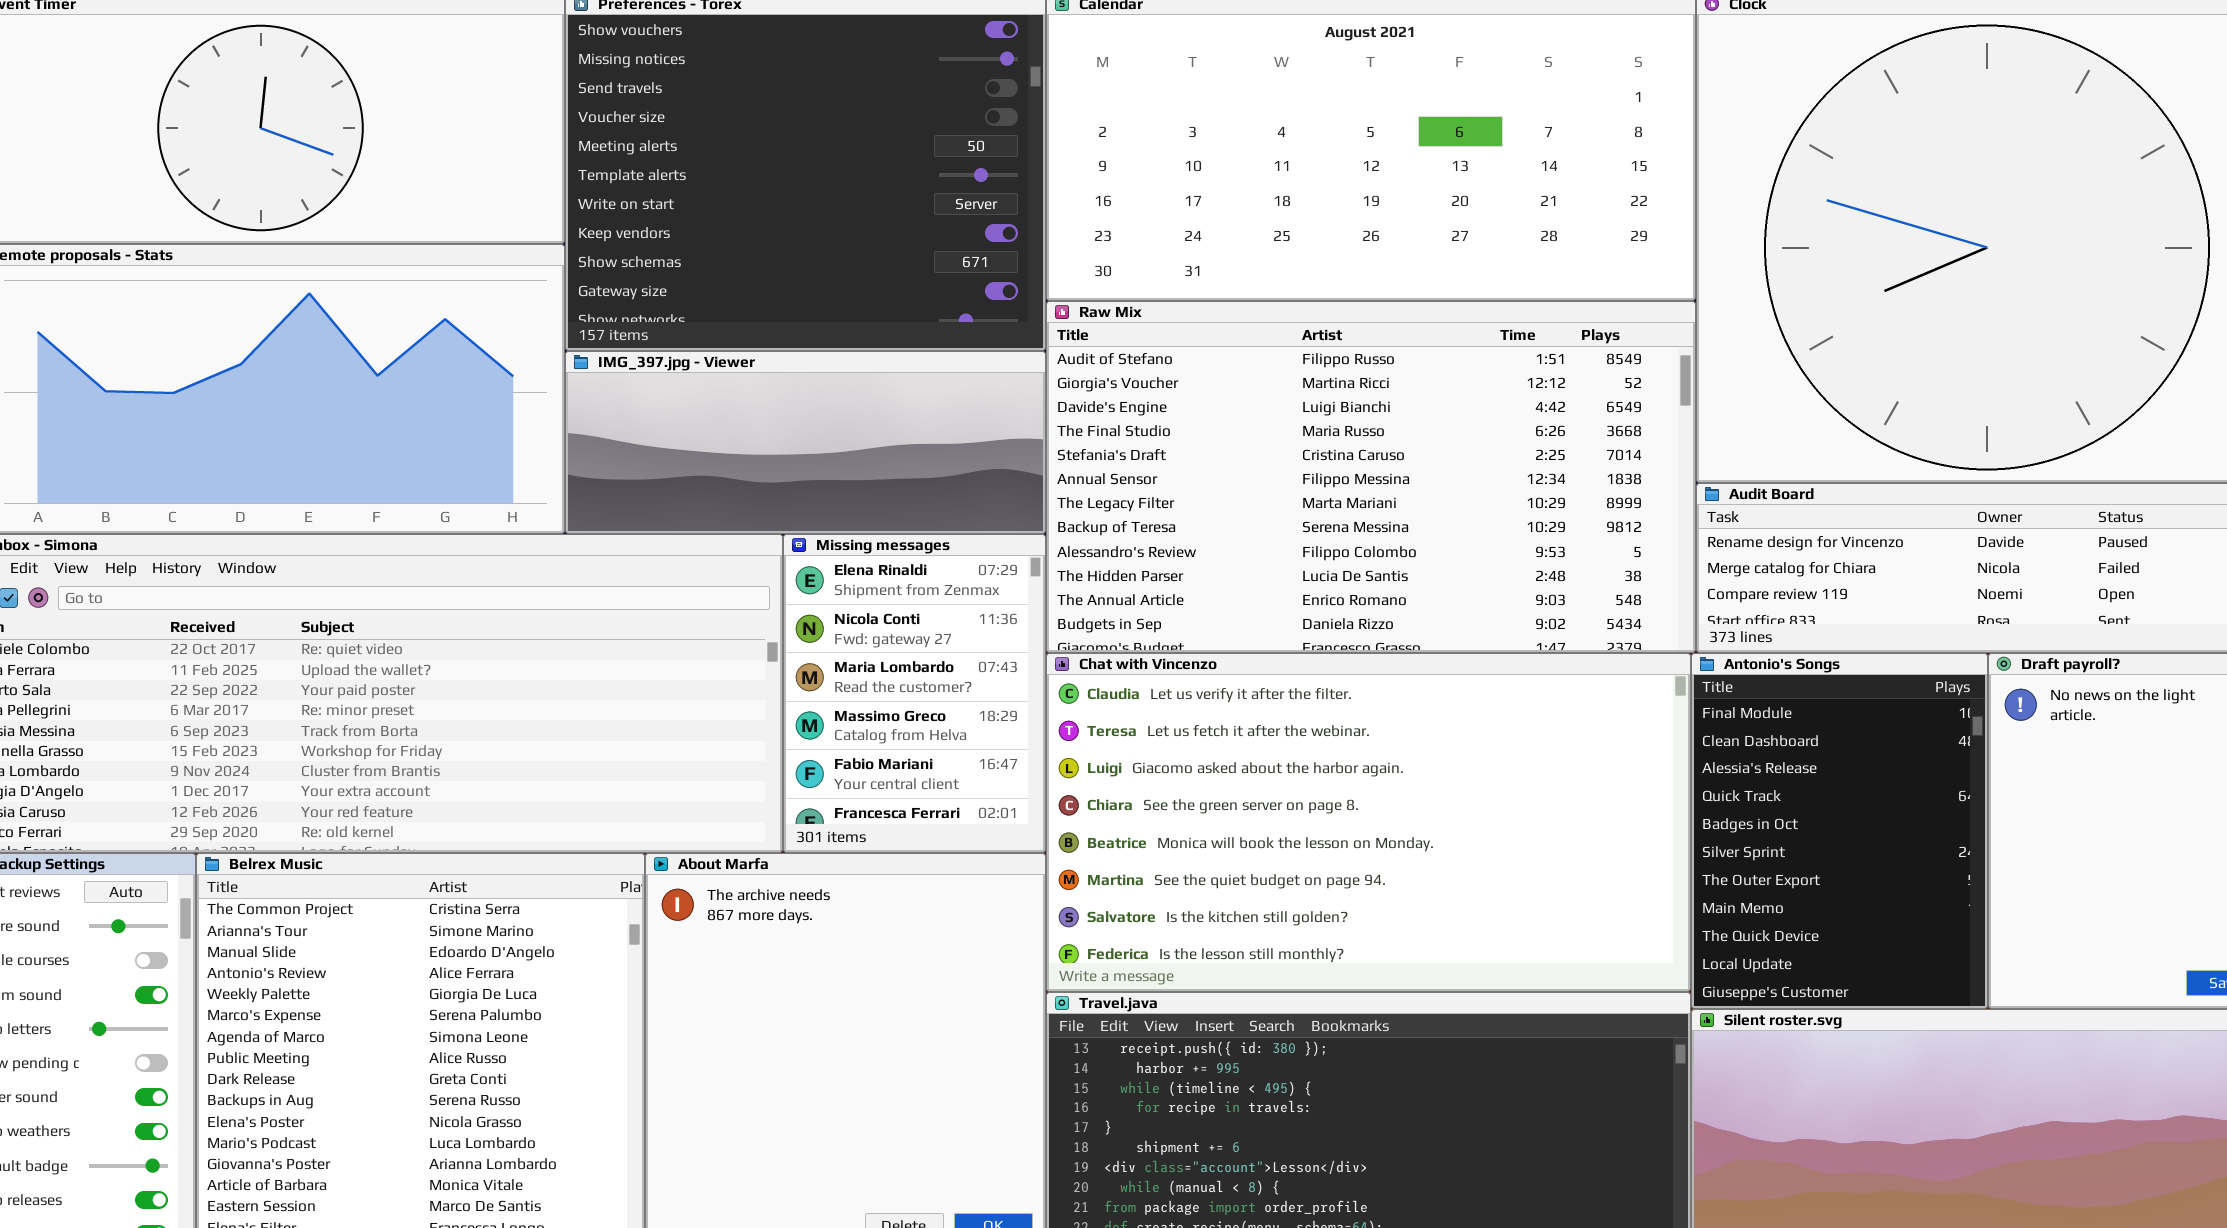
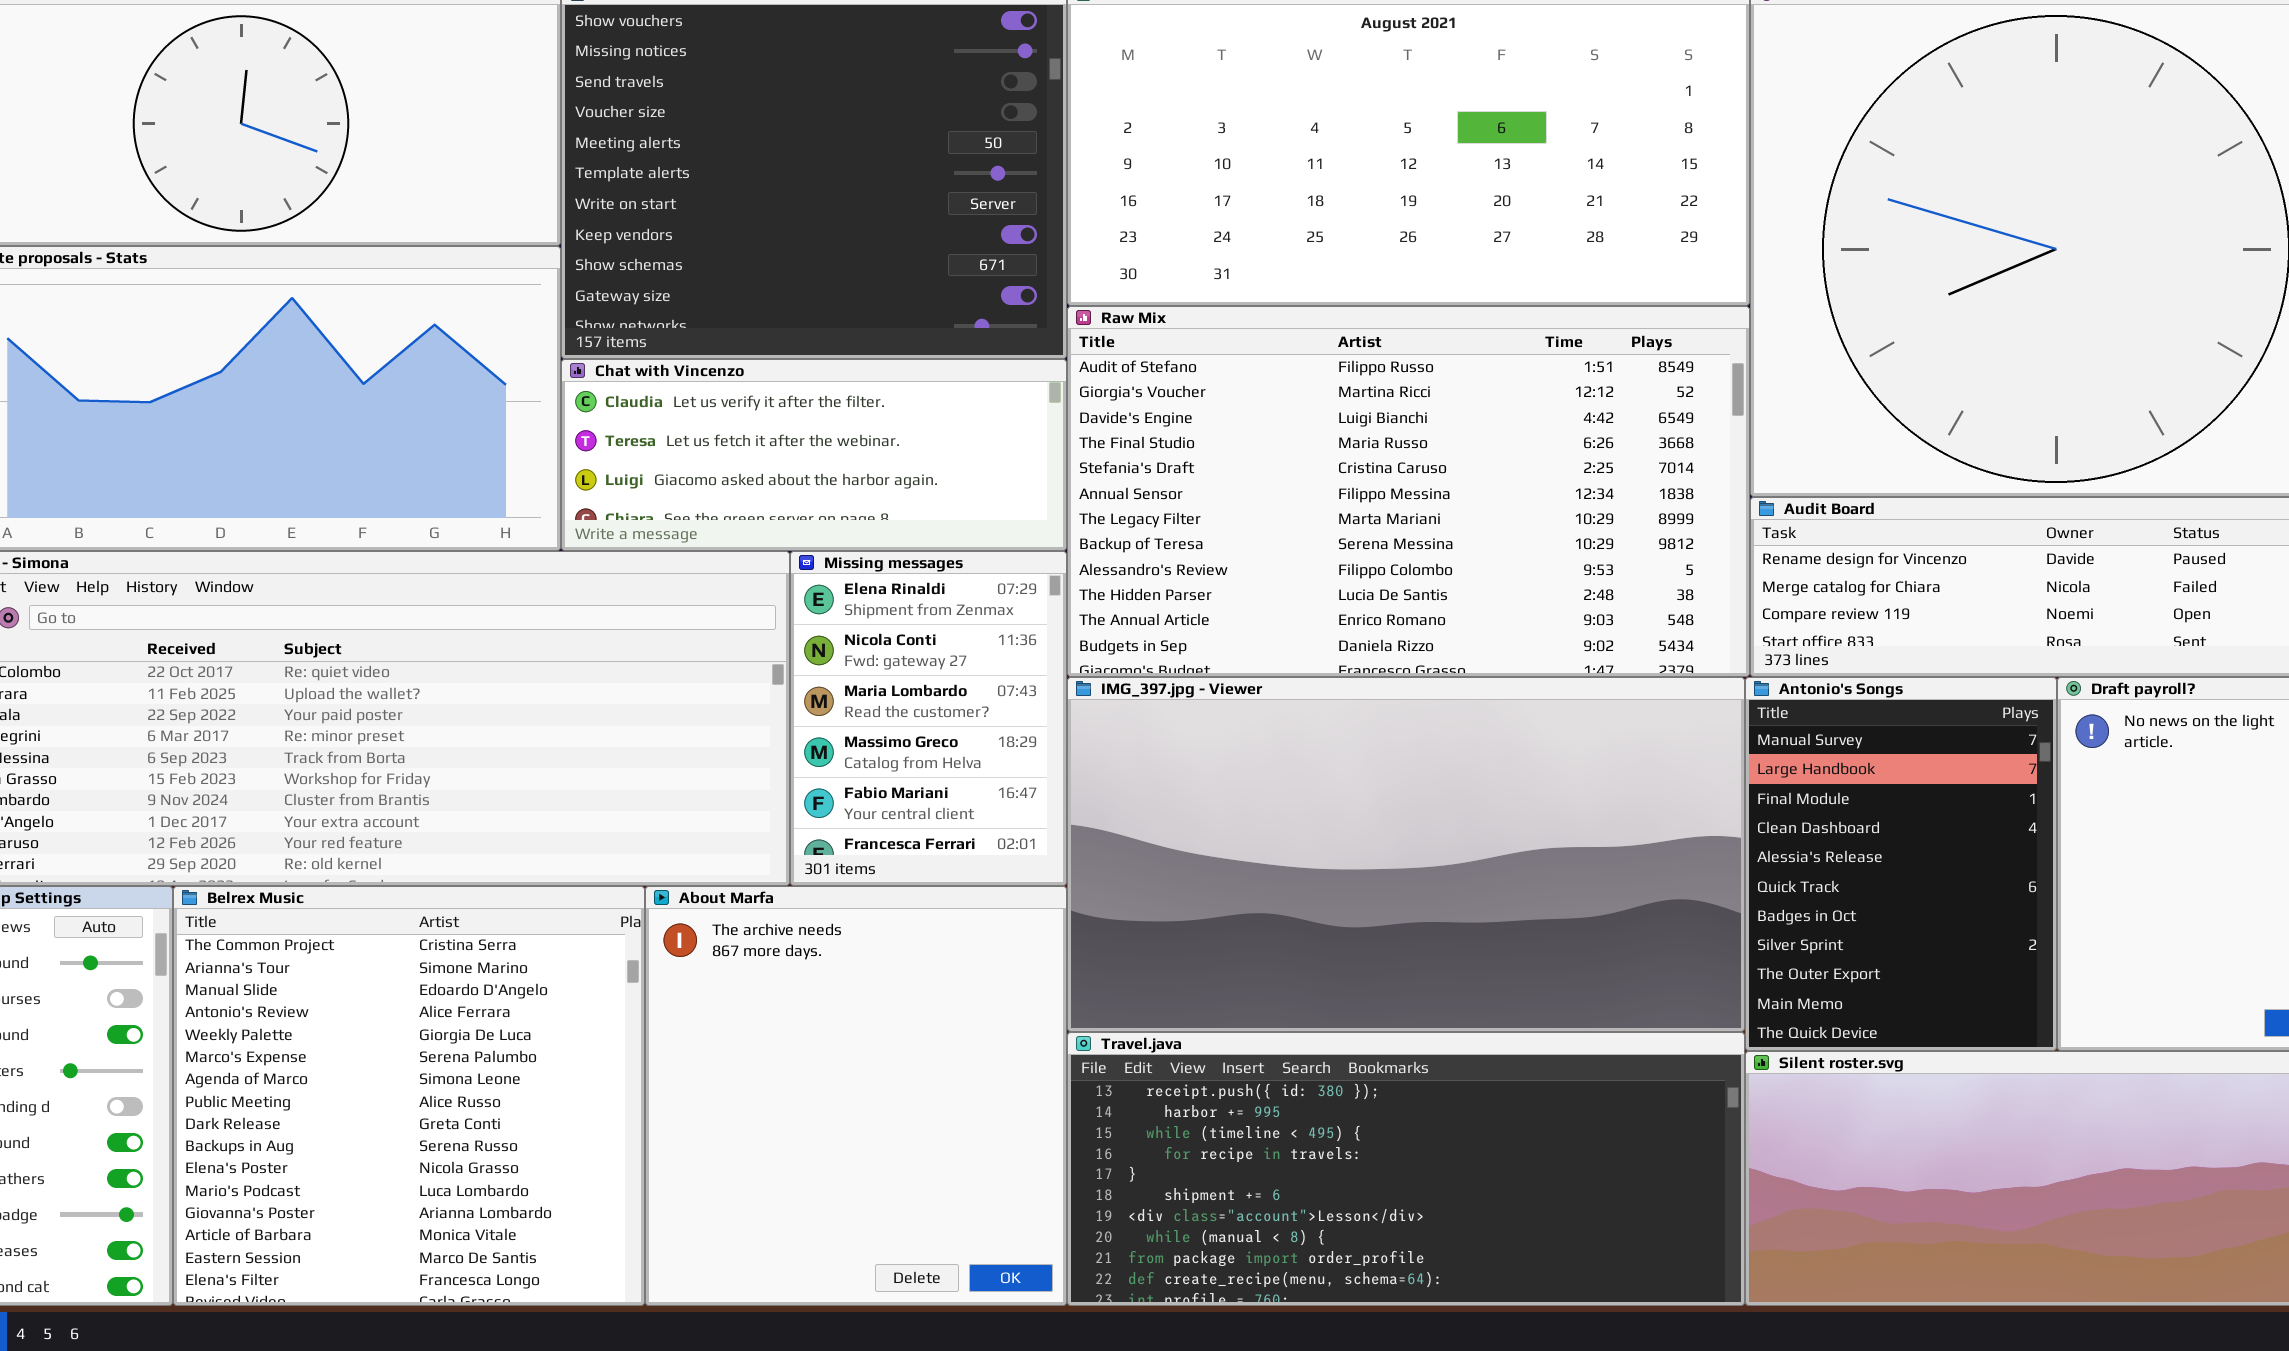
IMG_397.jpg - Viewer: [565,351,1046,534] -> [1067,677,1745,1032], moved, resized
Chat with Vincenzo: [1046,653,1691,992] -> [561,359,1067,551], moved, resized
Antonio's Songs: [1691,653,1988,1009] -> [1745,677,2057,1051], scrolled up 2 rows

